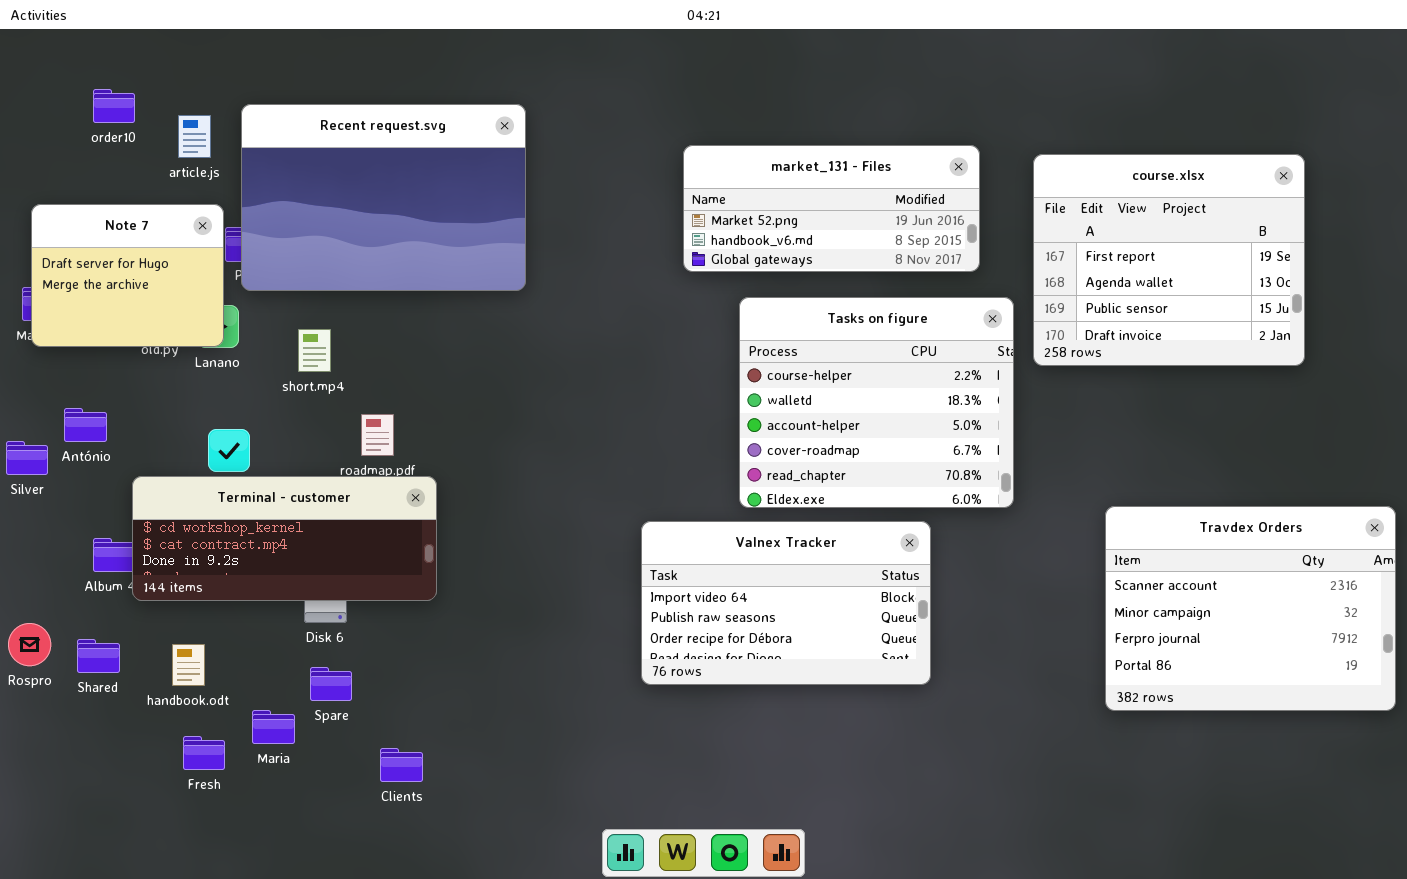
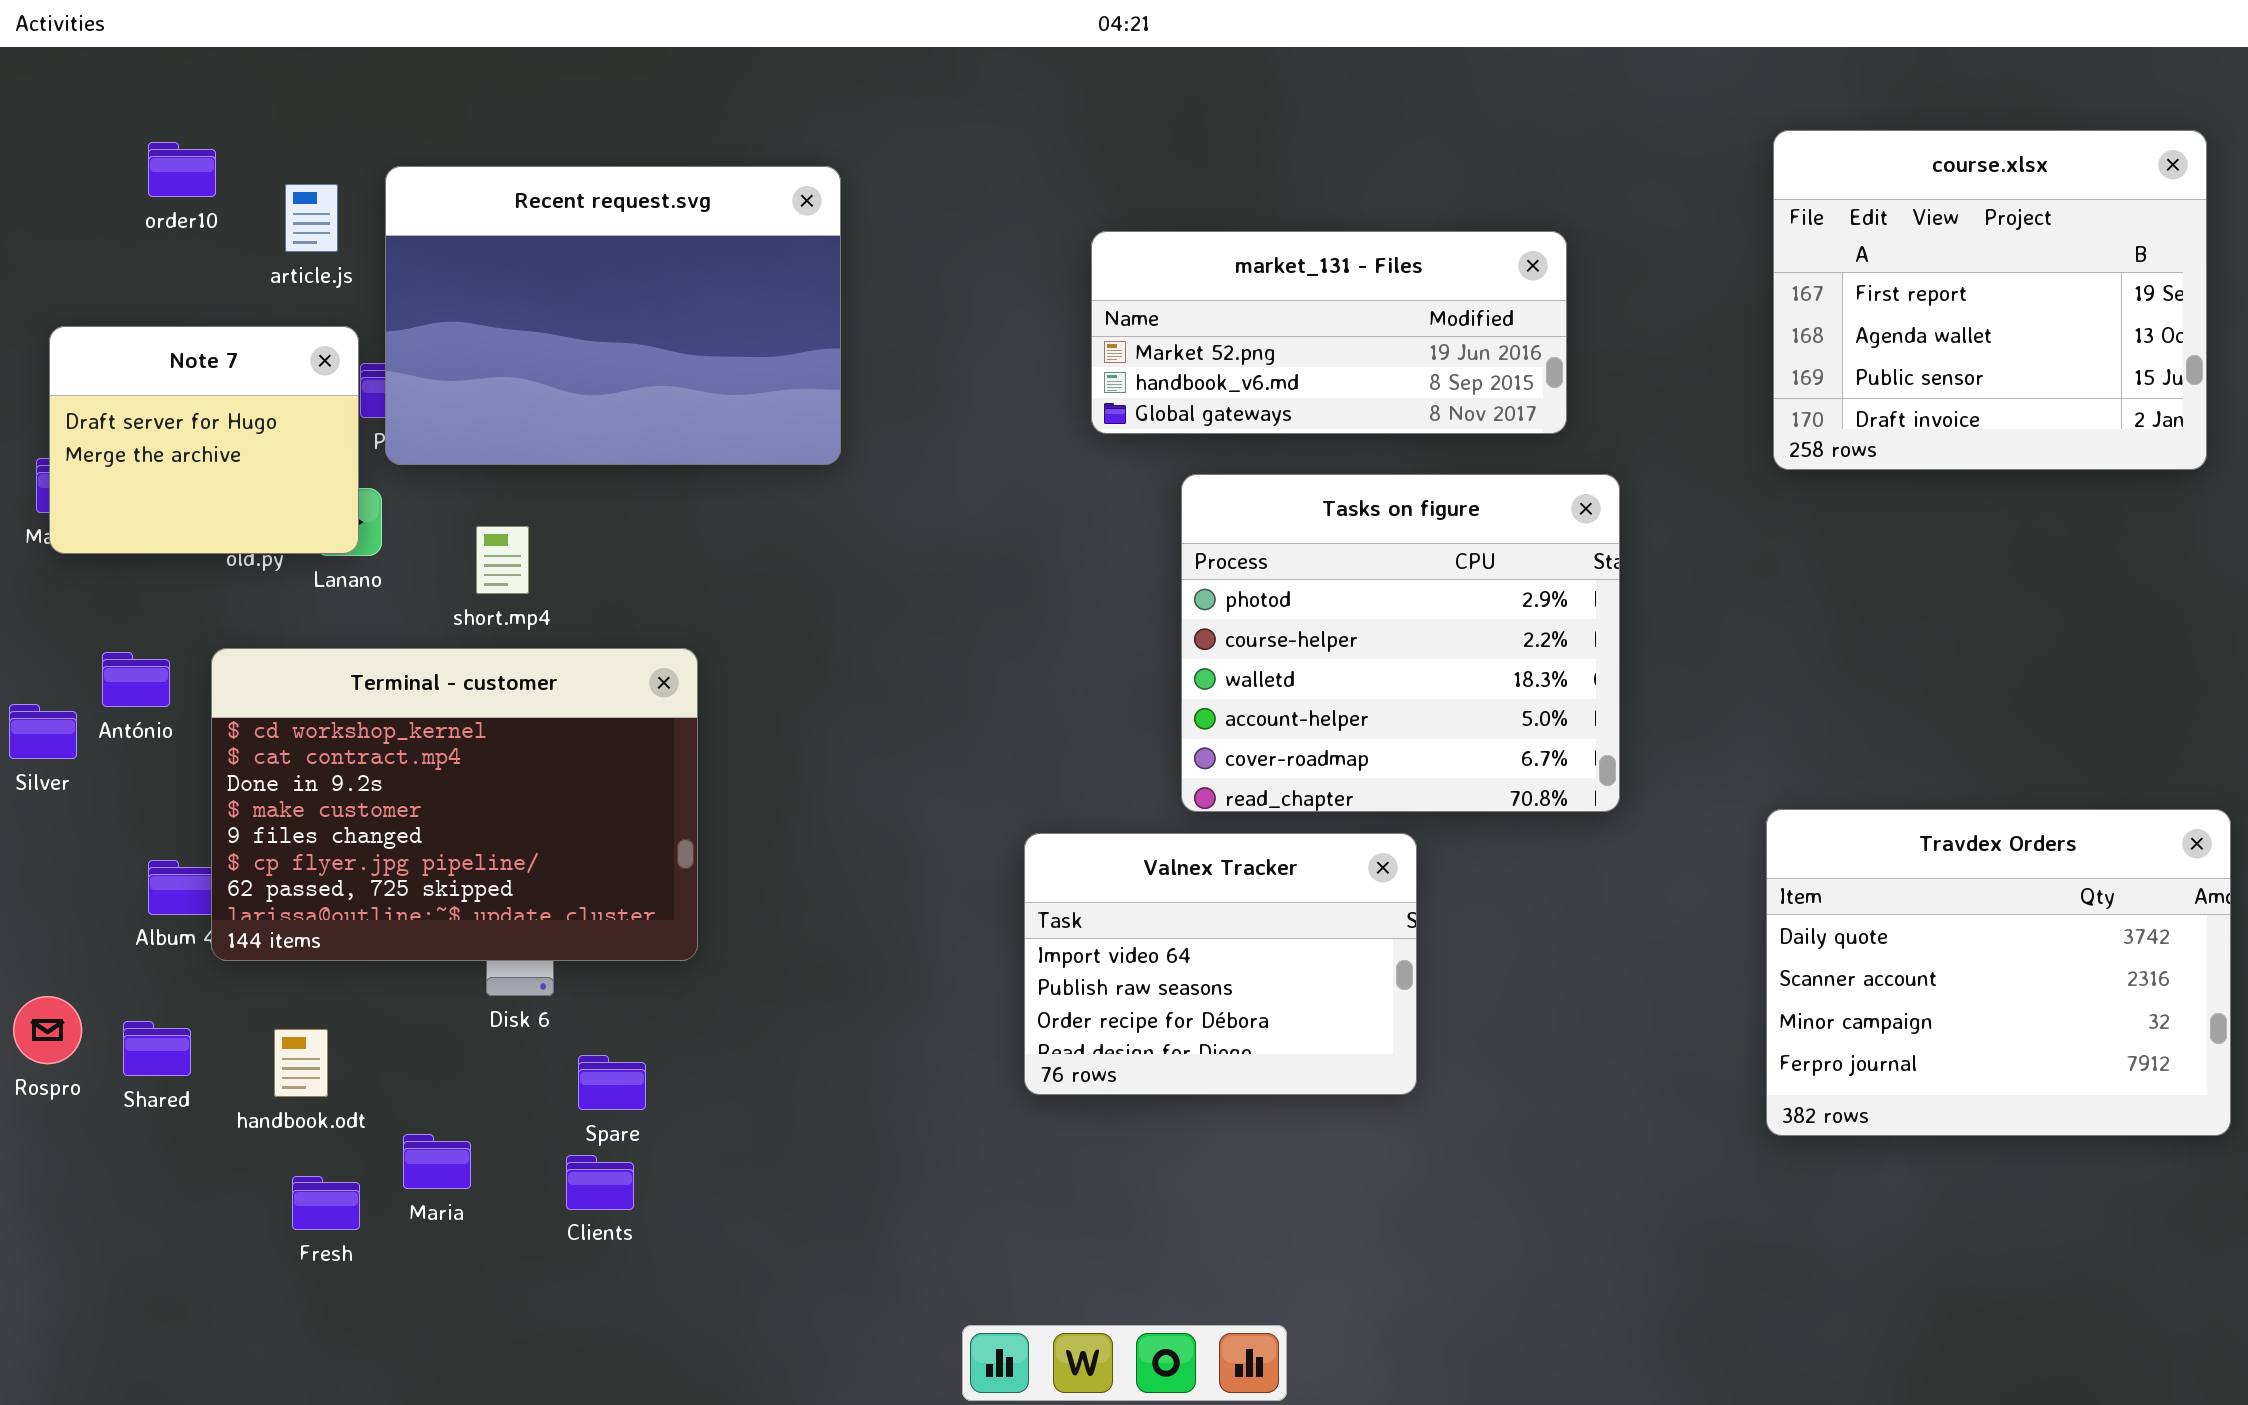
course.xlsx: [1033,154,1305,366] -> [1773,130,2207,470], moved
Tasks on figure: [739,297,1014,508] -> [1181,474,1620,812], scrolled up 1 row
Terminal - customer: [132,476,437,601] -> [211,648,698,961], resized
Travdex Orders: [1105,506,1396,711] -> [1766,809,2231,1136], scrolled up 1 row
Valnex Tracker: [641,521,931,685] -> [1024,833,1417,1095], resized
Spare: [310,667,352,701] -> [578,1055,646,1110], moved
Clients: [380,748,423,782] -> [566,1155,634,1210], moved

